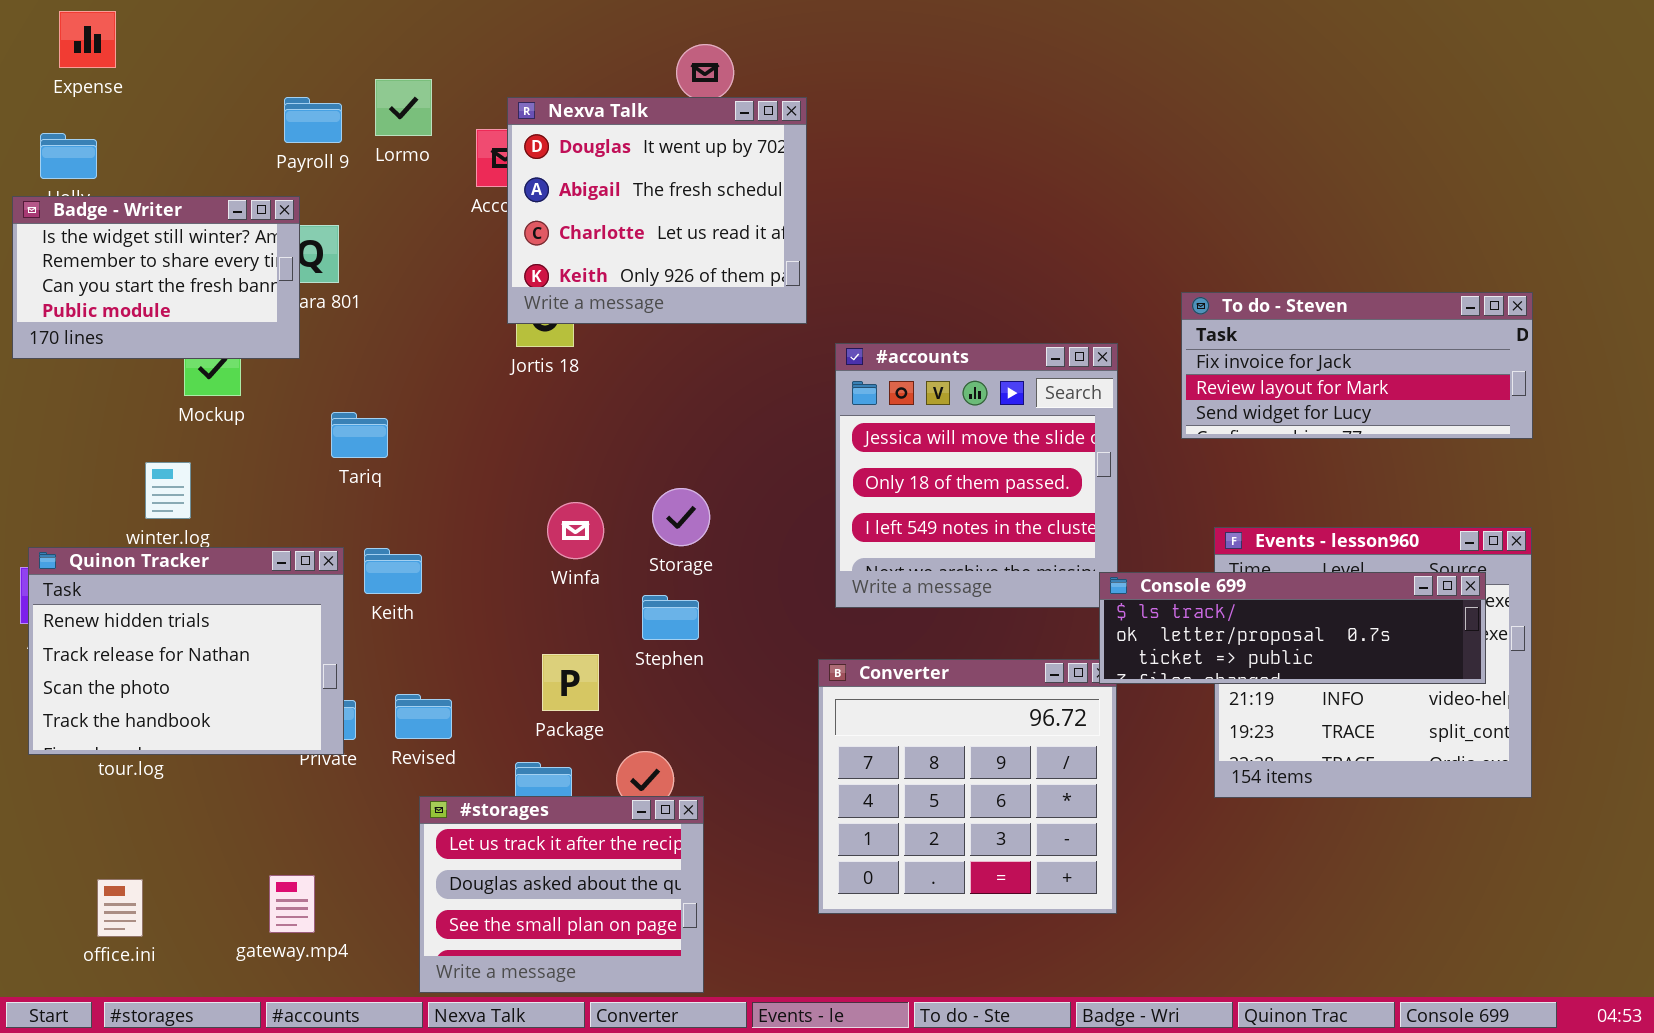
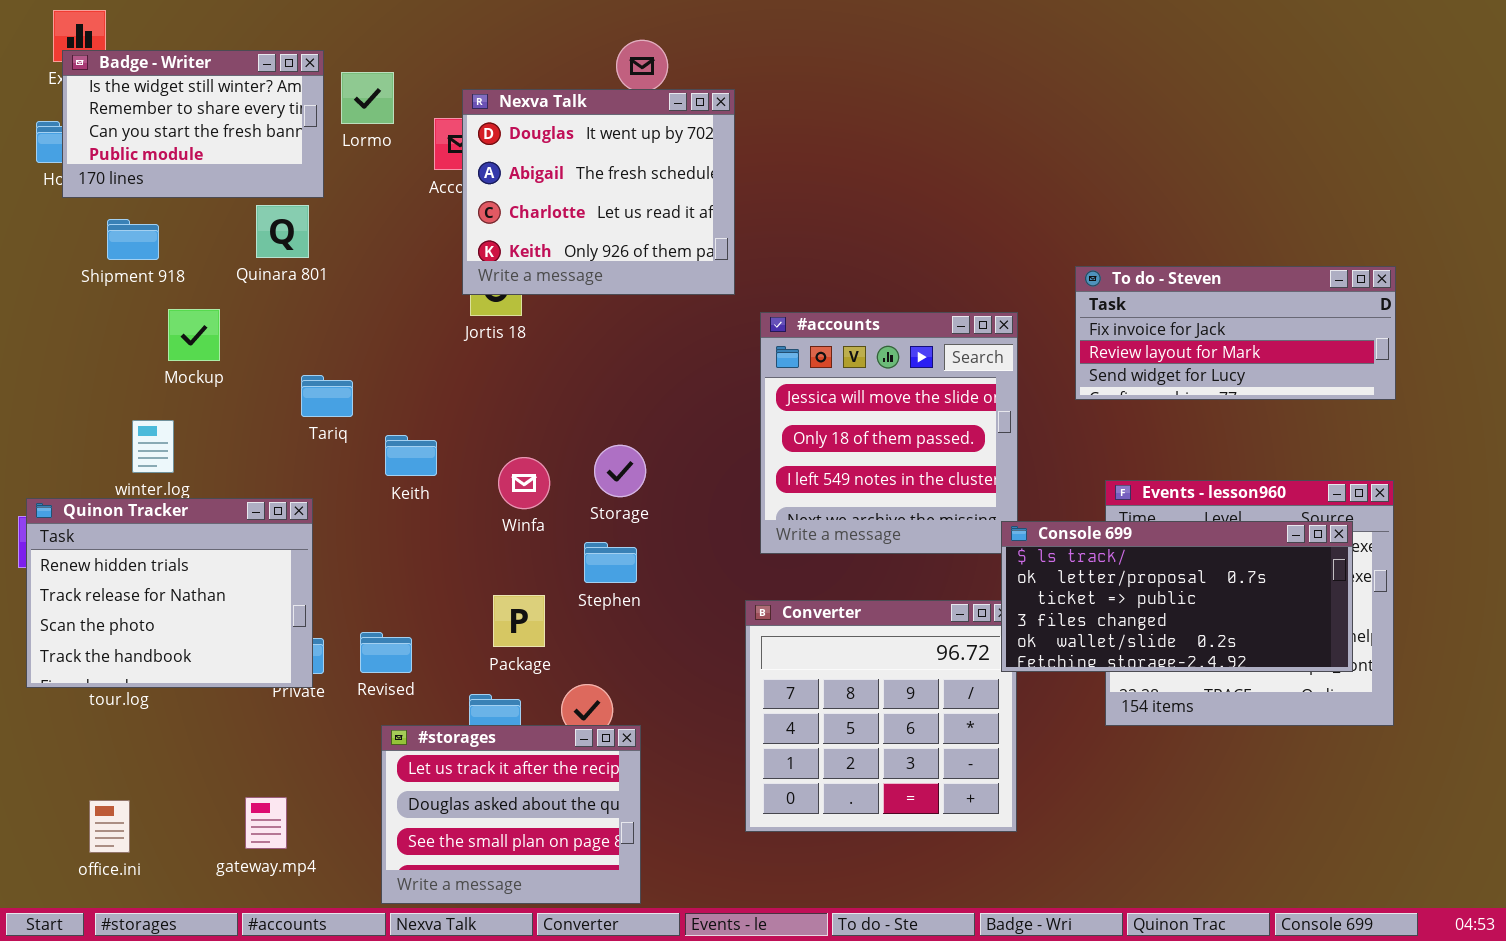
Badge - Writer: [12,196,300,359] -> [62,50,324,198], moved
Keith: [364,548,422,594] -> [385,435,437,476], moved
Console 699: [1099,572,1486,684] -> [1001,521,1353,672], resized

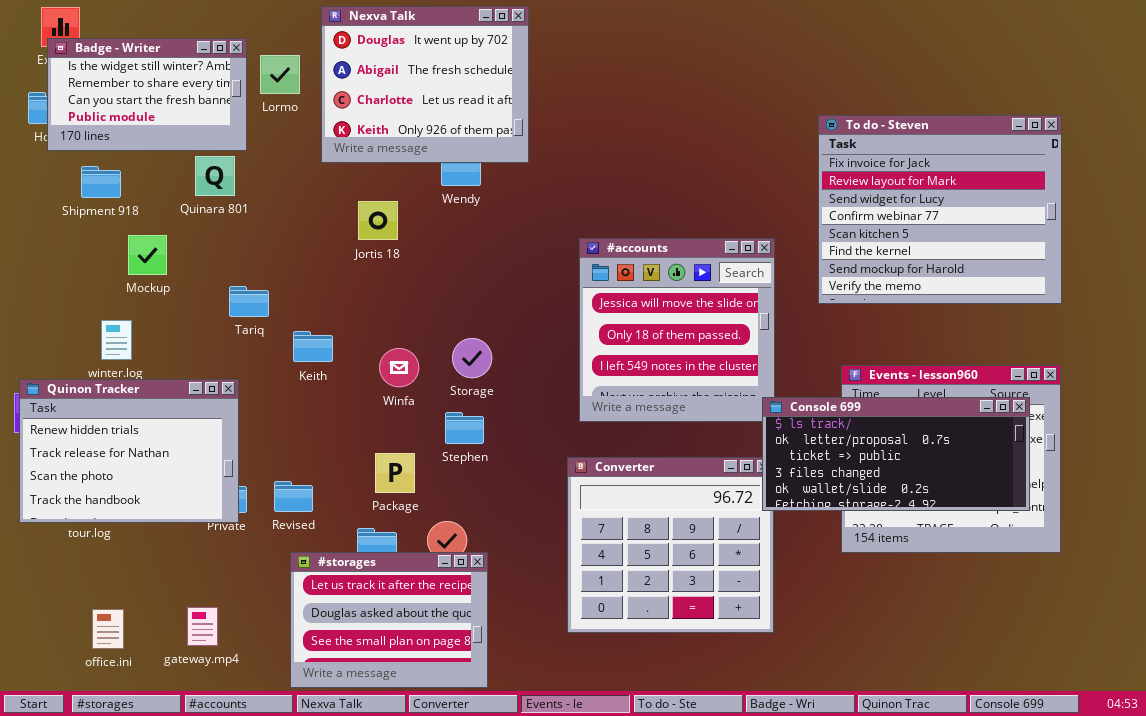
Nexva Talk: [462,89,735,295] -> [321,6,529,163], moved
To do - Steven: [1075,266,1396,400] -> [818,115,1062,304], resized
office.ini: [89,800,130,853] -> [92,609,124,649], moved

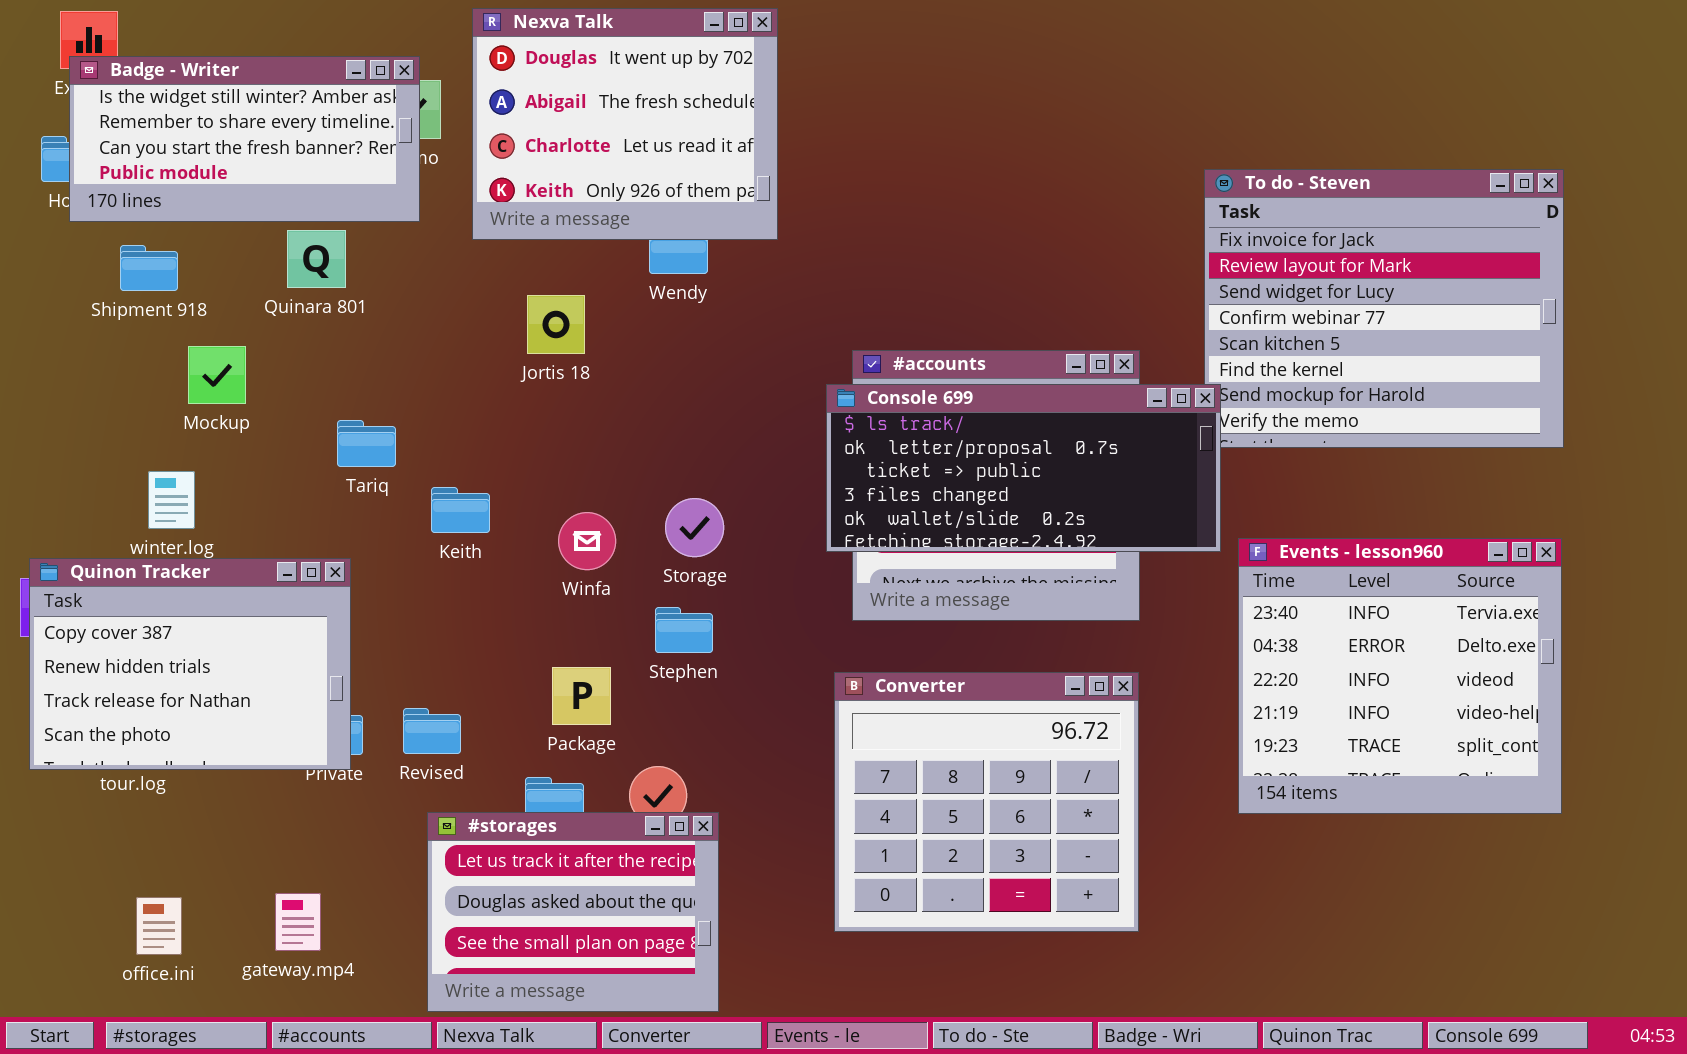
Badge - Writer: [47,38,247,151] -> [69,56,420,222], resized
Quinon Tracker: [19,379,239,523] -> [29,558,351,770], scrolled up 1 row
Console 699: [762,397,1030,511] -> [826,384,1221,552], moved

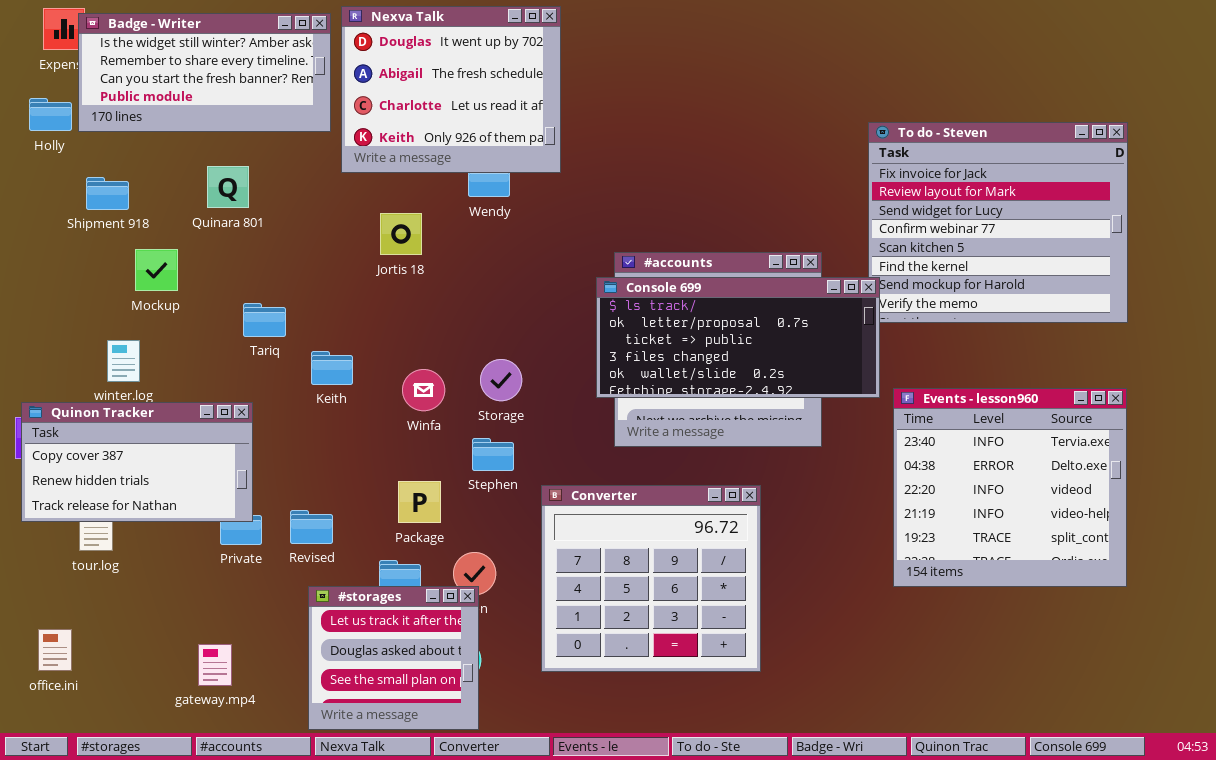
Badge - Writer: [69,56,420,222] -> [78,13,331,132], moved
Quinon Tracker: [29,558,351,770] -> [21,402,253,522], resized
Converter: [834,672,1139,932] -> [541,485,761,672], moved
#storages: [427,812,719,1012] -> [308,586,479,730], resized
office.ini: [136,897,182,955] -> [38,629,72,671], moved

